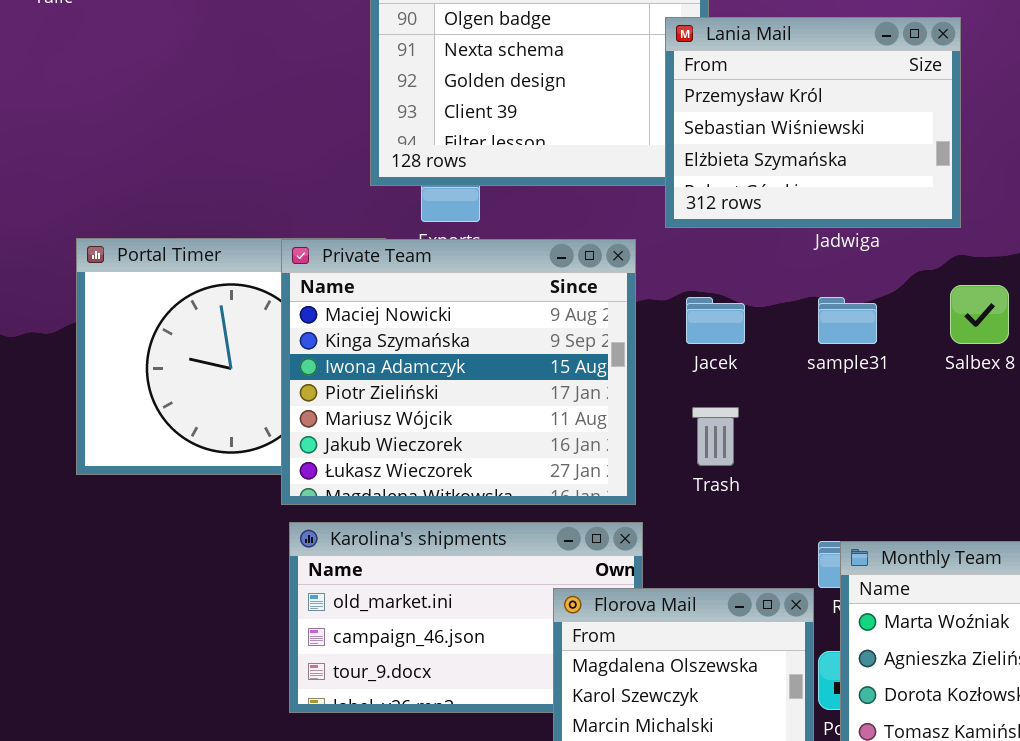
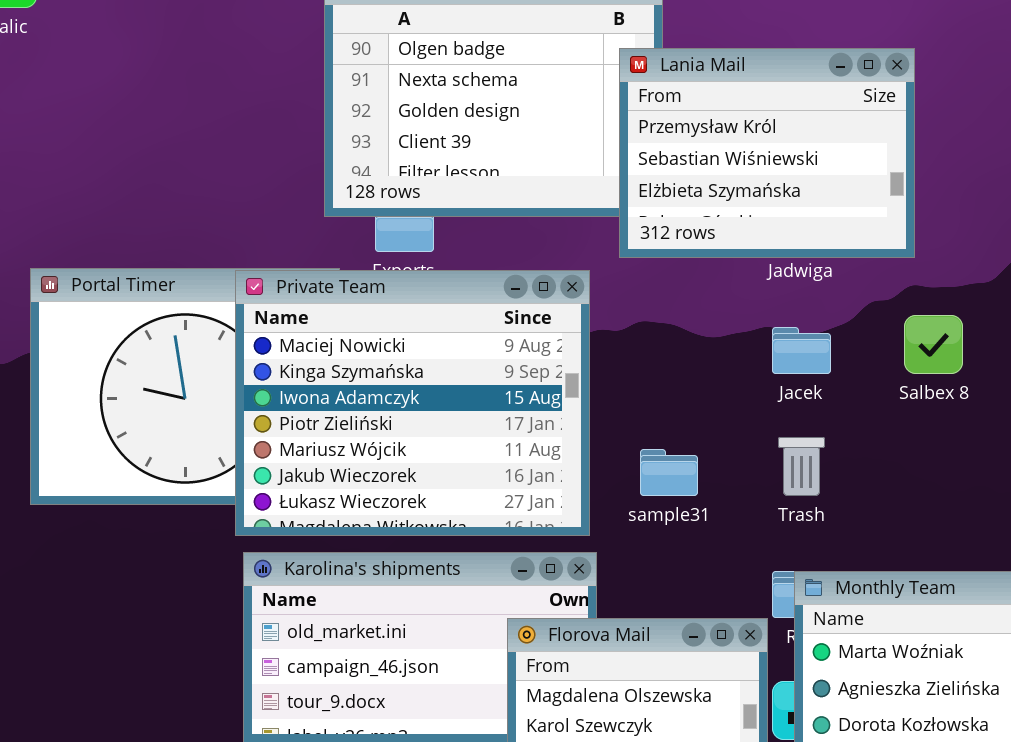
Jacek: [686,297,745,344] -> [772,327,831,374], moved
sample31: [818,297,877,344] -> [640,449,698,496], moved
Trash: [692,407,739,466] -> [778,437,825,496], moved

